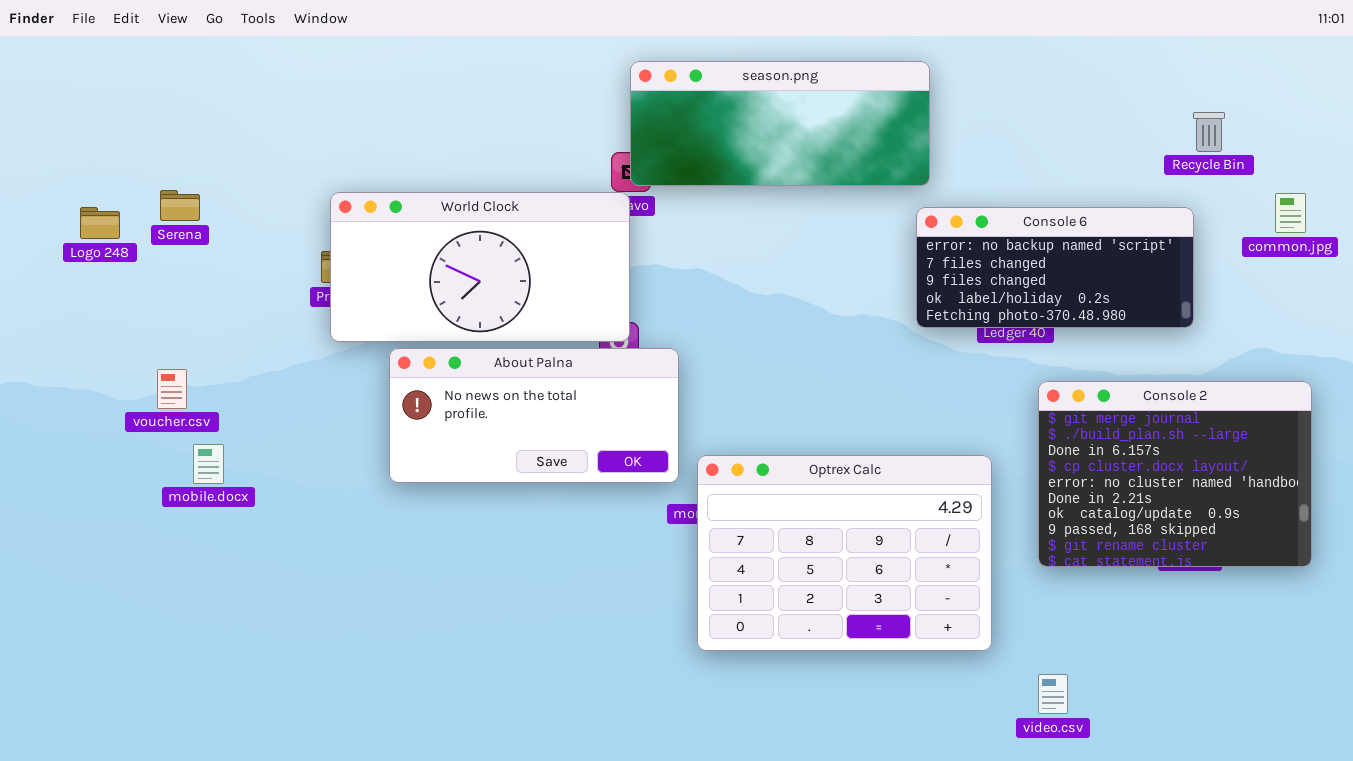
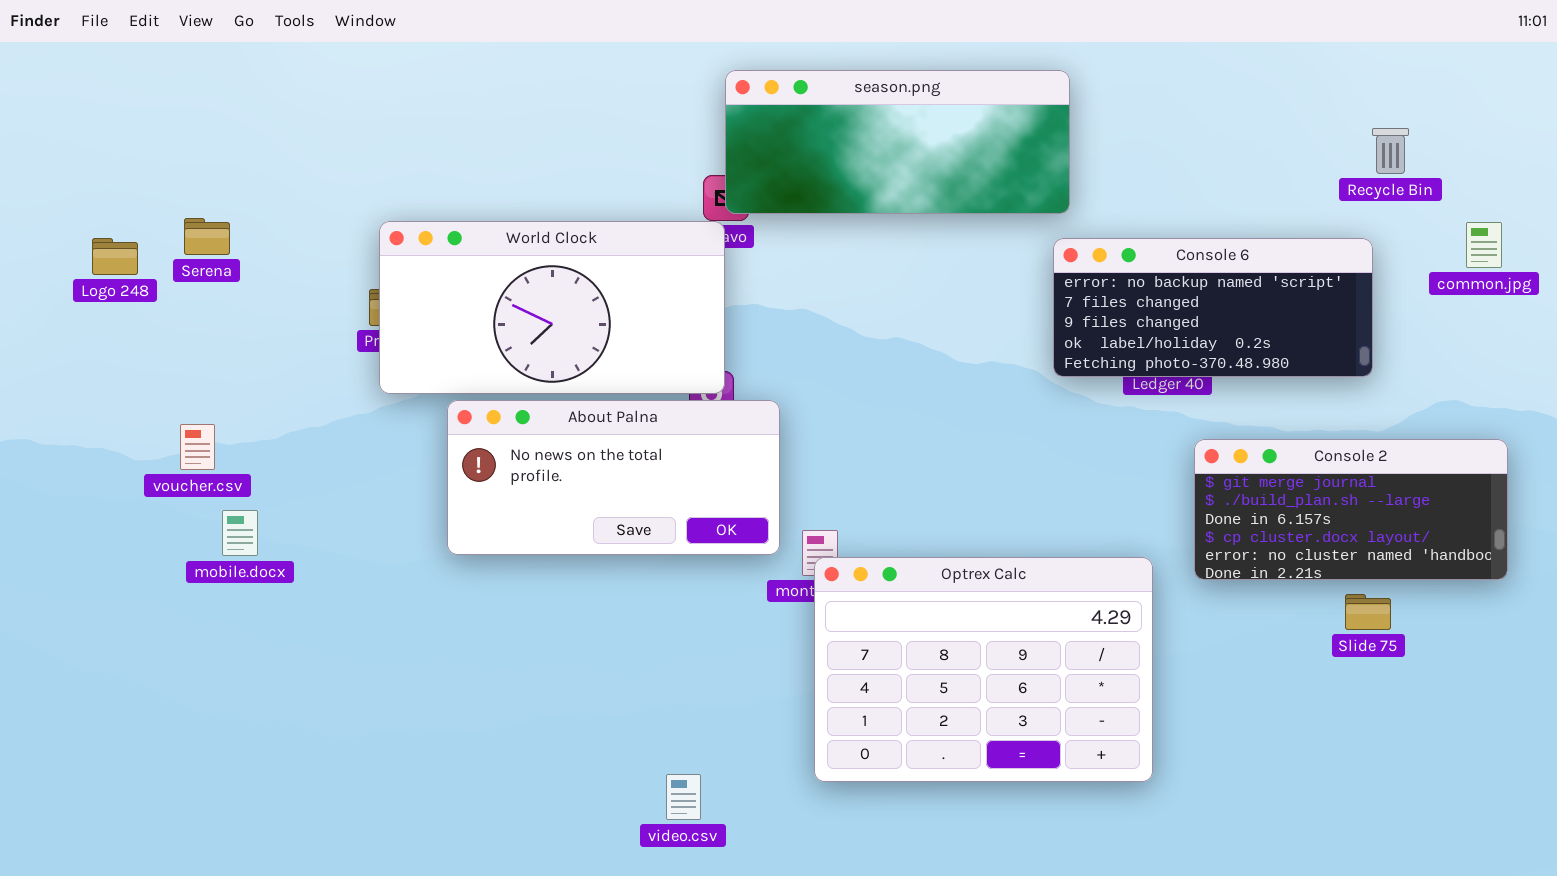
Console 2: [1038,381,1312,567] -> [1194,439,1508,580], resized
Optrex Calc: [697,455,992,651] -> [814,557,1153,782], moved
video.csv: [1038,674,1068,714] -> [666,774,701,820], moved

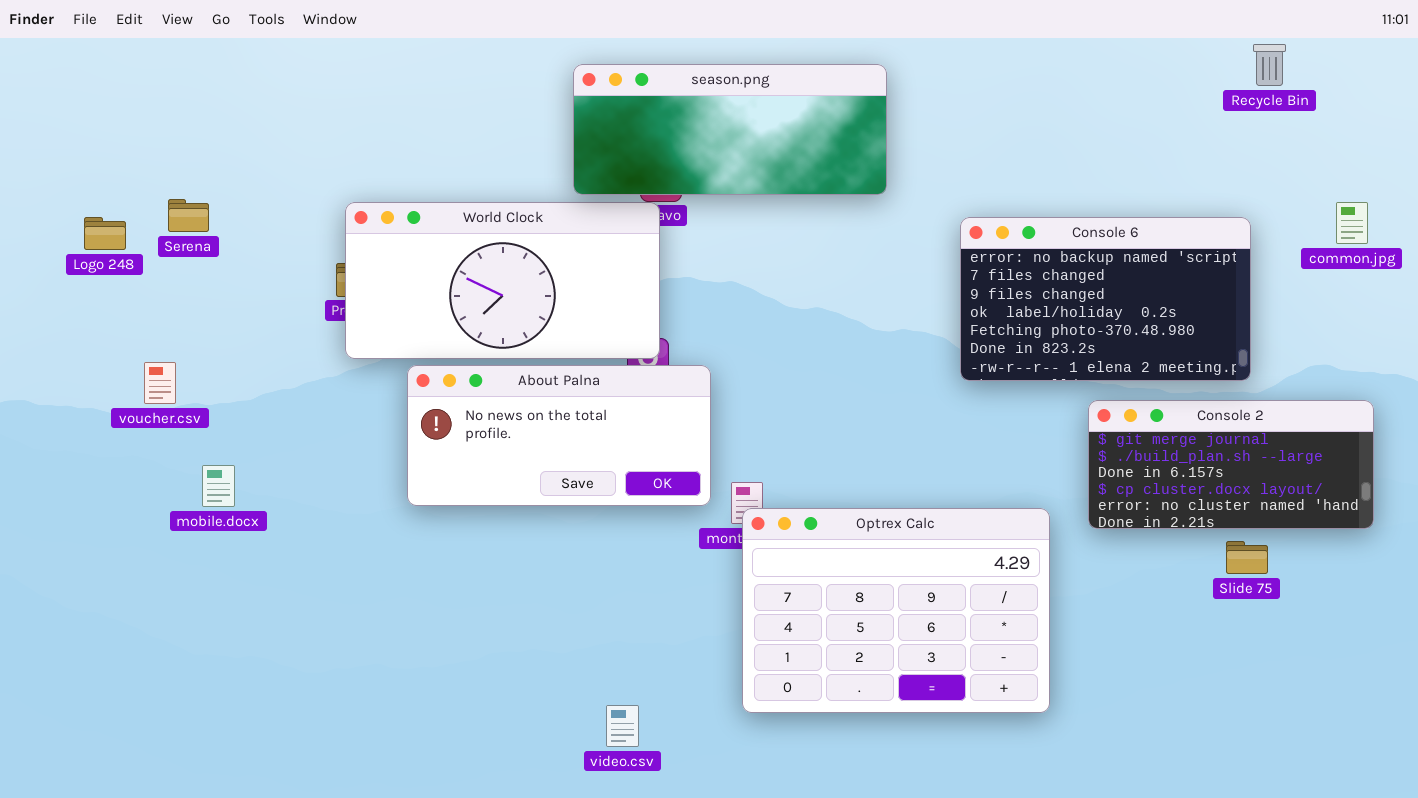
season.png: [725,70,1070,214] -> [573,64,887,195], moved
Recycle Bin: [1372,128,1409,174] -> [1253,44,1286,86], moved
Console 6: [1053,238,1373,377] -> [960,217,1251,381], resized
voucher.csv: [180,424,215,470] -> [144,362,176,404], moved

